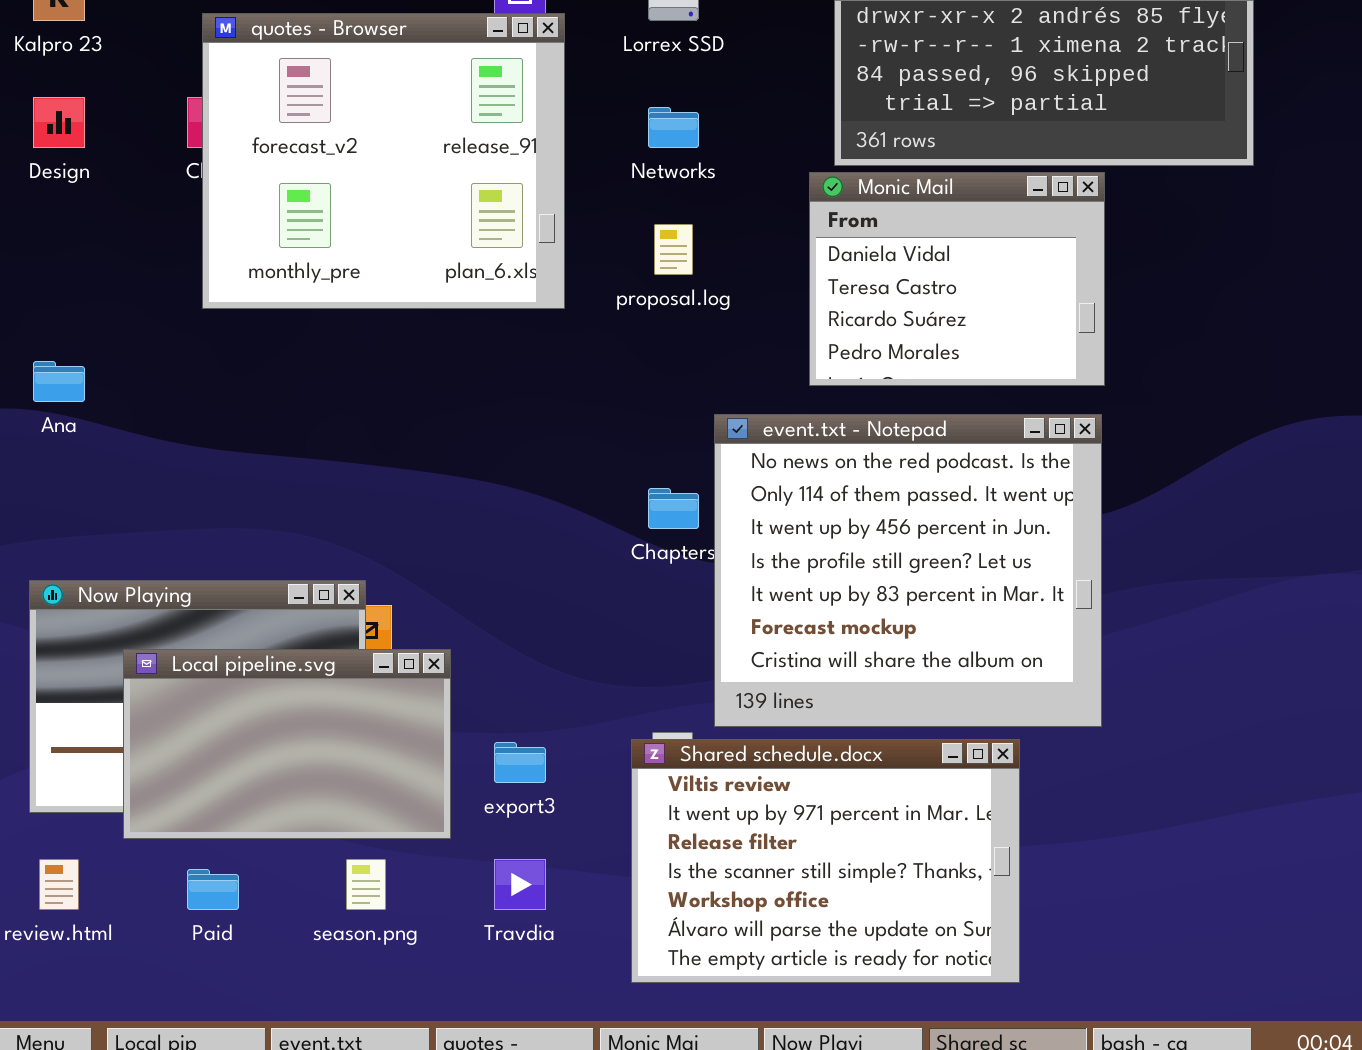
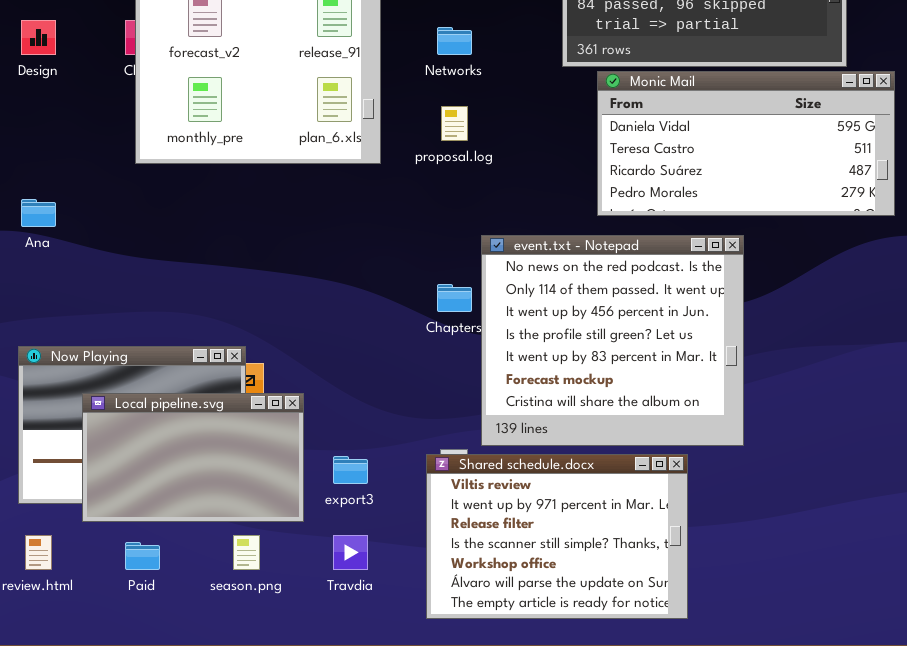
Monic Mail: [809,172,1105,386] -> [597,71,895,216], moved, resized

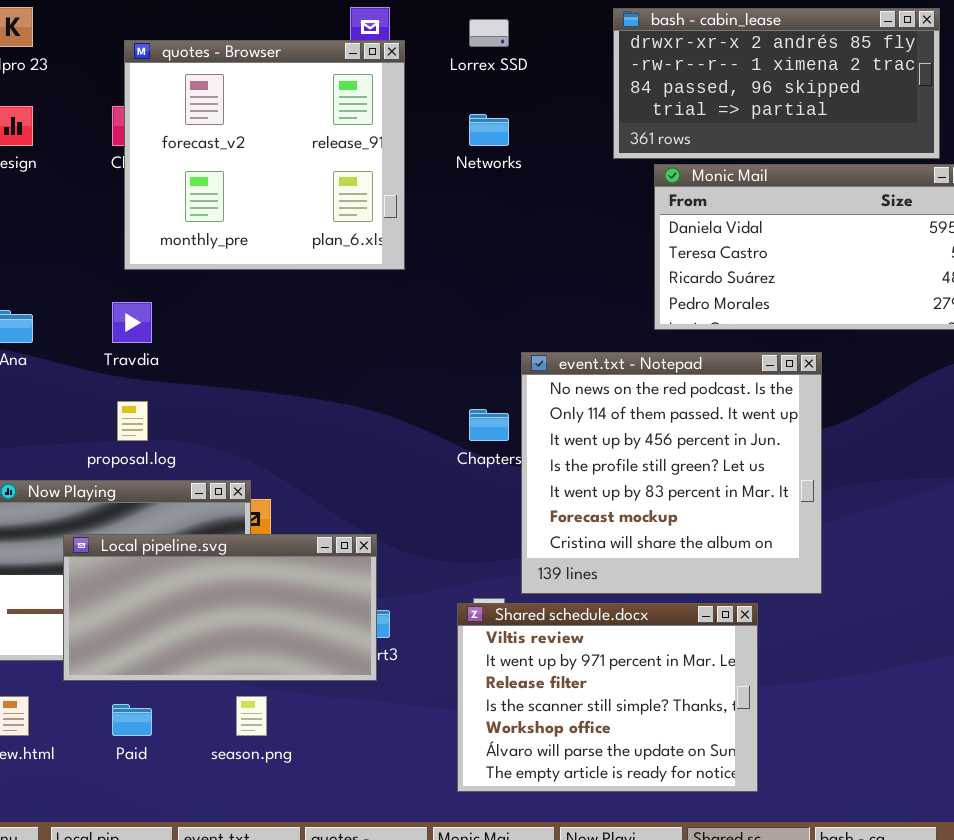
proposal.log: [441,106,468,141] -> [117,401,148,441], moved
Local pipeline.svg: [82,393,304,522] -> [63,534,377,681], resized
Travdia: [333,535,368,570] -> [112,302,152,343], moved

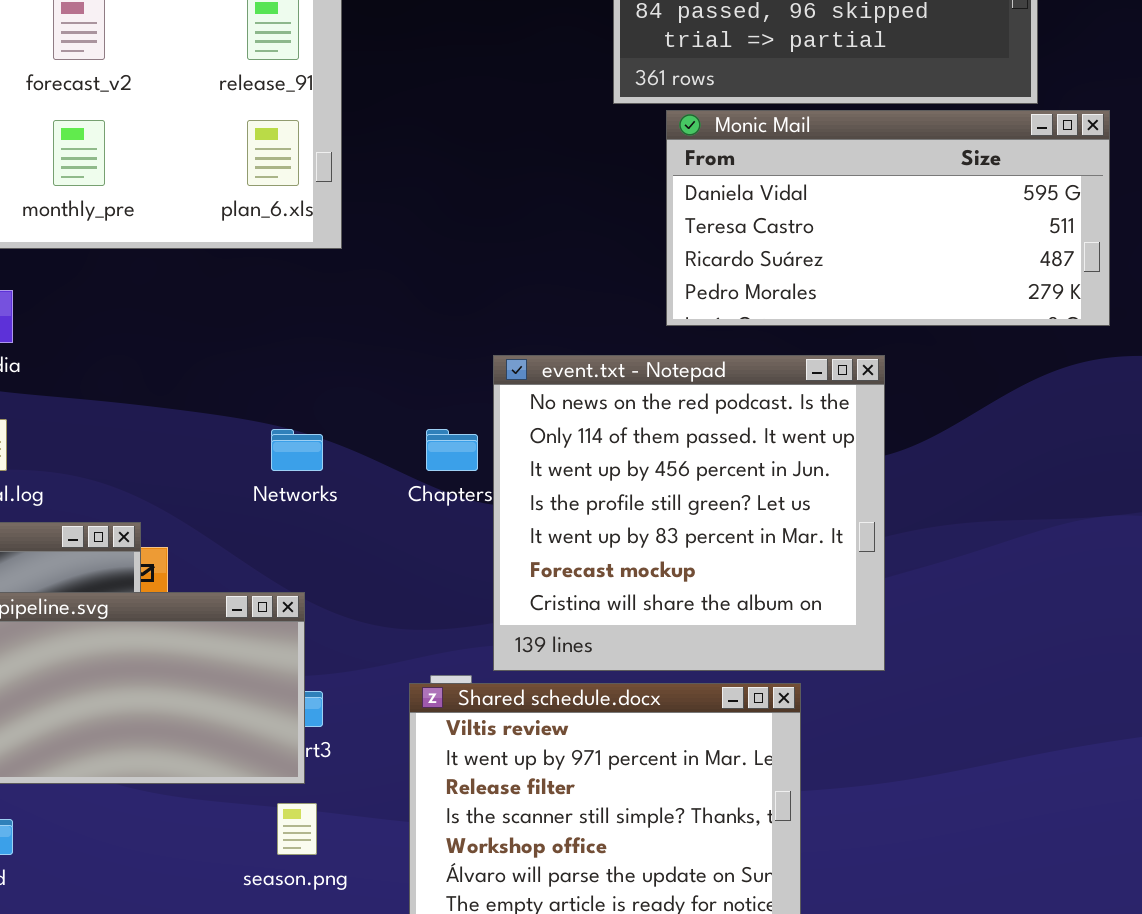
Networks: [469,114,509,146] -> [271,429,323,471], moved
season.png: [236,696,267,736] -> [277,803,317,855], moved

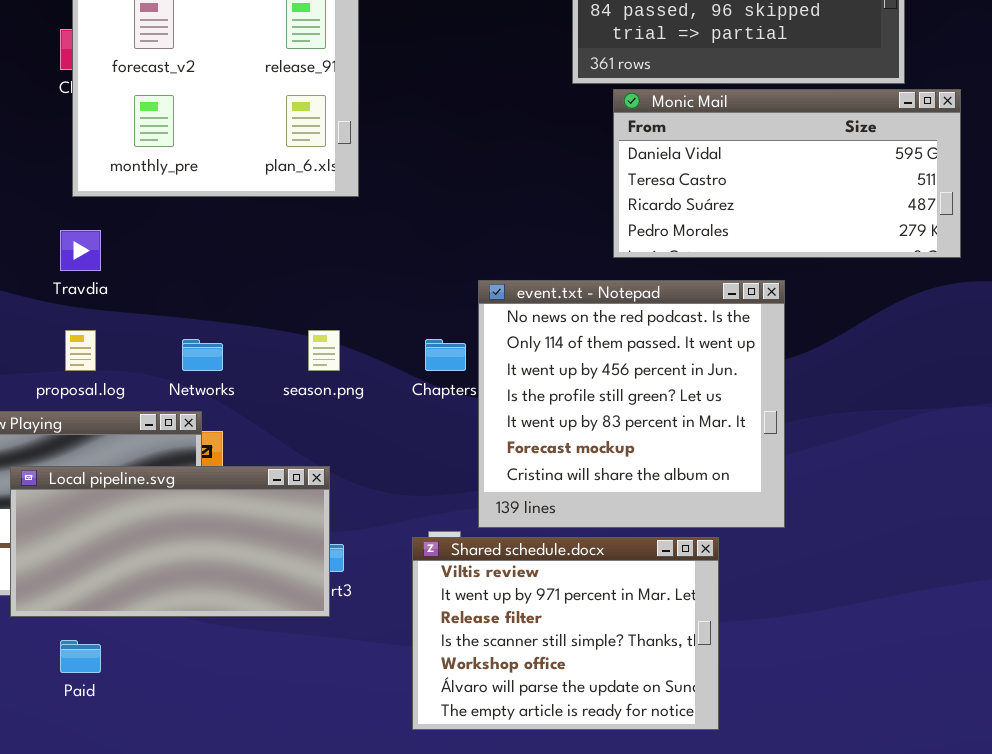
Networks: [271,429,323,471] -> [182,339,223,371], moved
season.png: [277,803,317,855] -> [308,330,340,371], moved

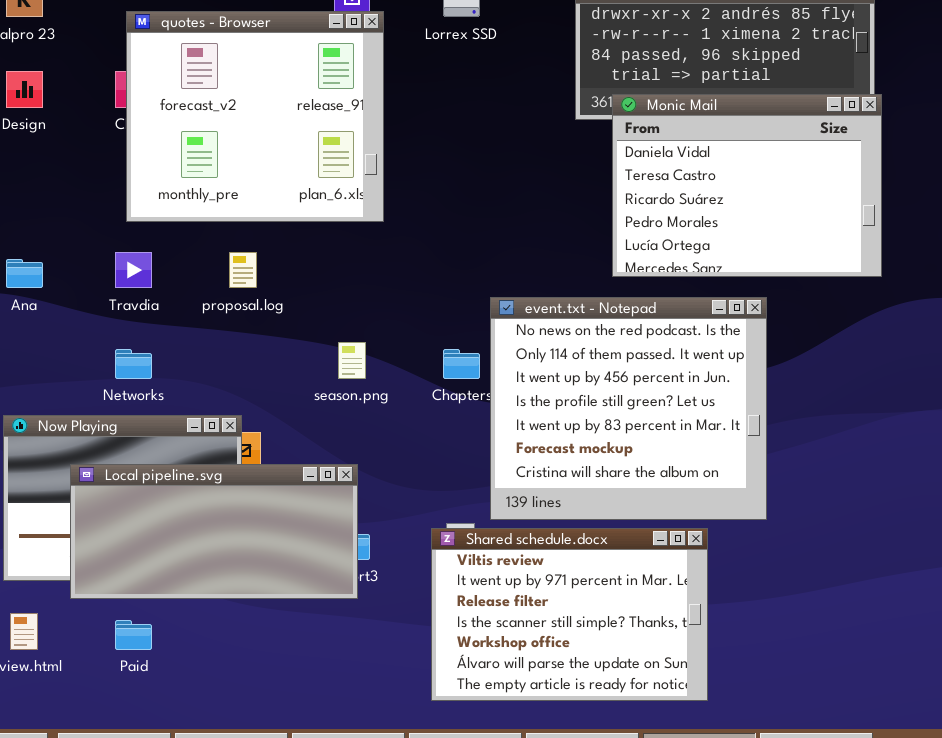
Monic Mail: [613,89,961,258] -> [612,94,882,277], resized
proposal.log: [65,330,96,371] -> [229,252,257,288], moved
Networks: [182,339,223,371] -> [115,349,152,379], moved

